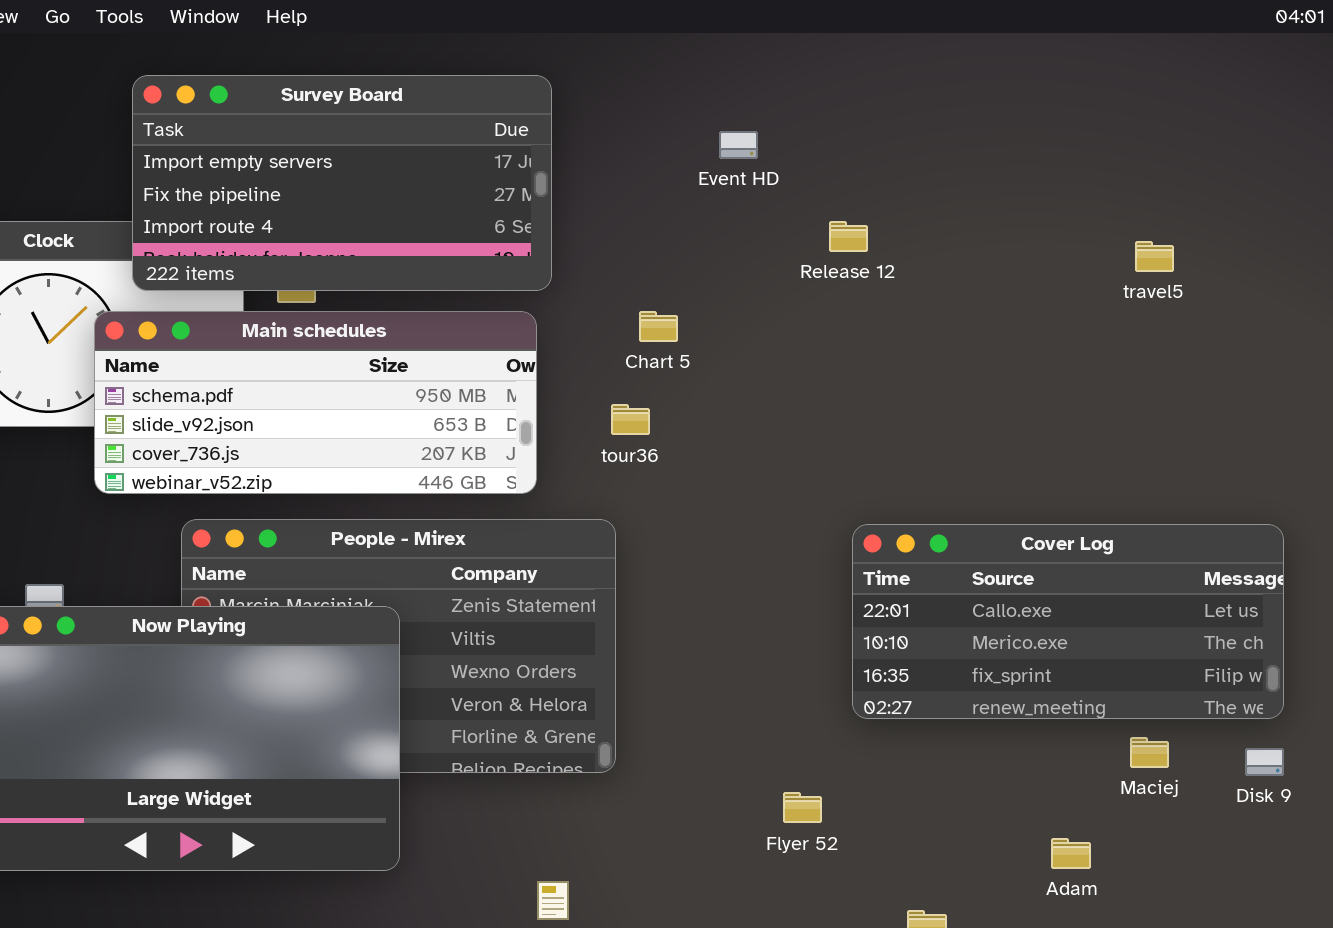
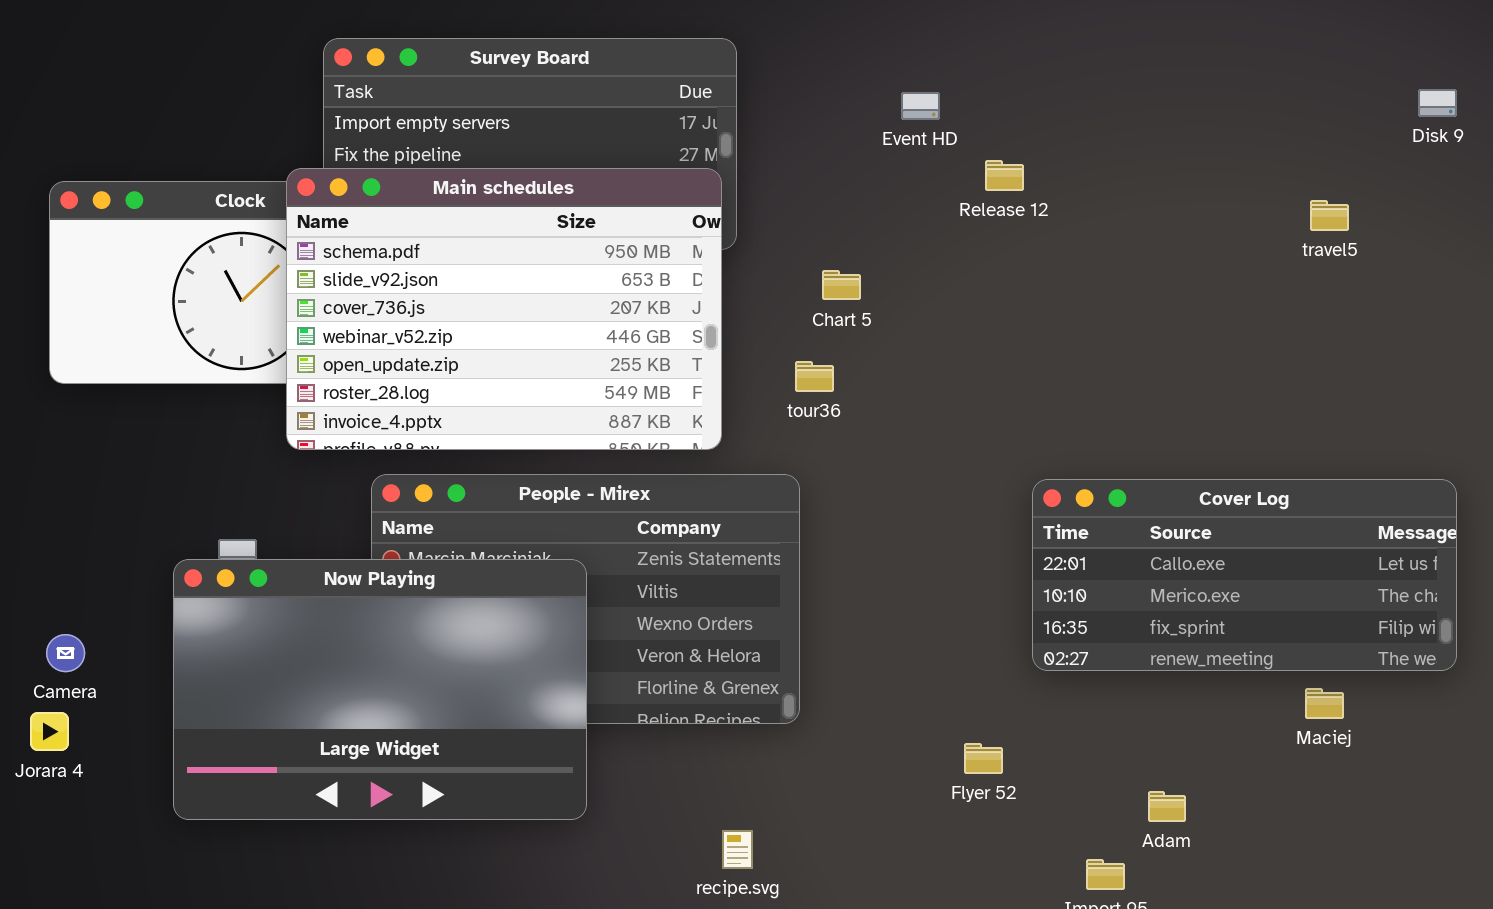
Release 12: [829,221,868,252] -> [985,160,1024,191], moved
Main schedules: [94,311,537,494] -> [286,168,722,450], resized
Disk 9: [1245,748,1284,776] -> [1418,89,1457,117], moved
Adam: [1051,838,1091,869] -> [1148,791,1186,822], moved

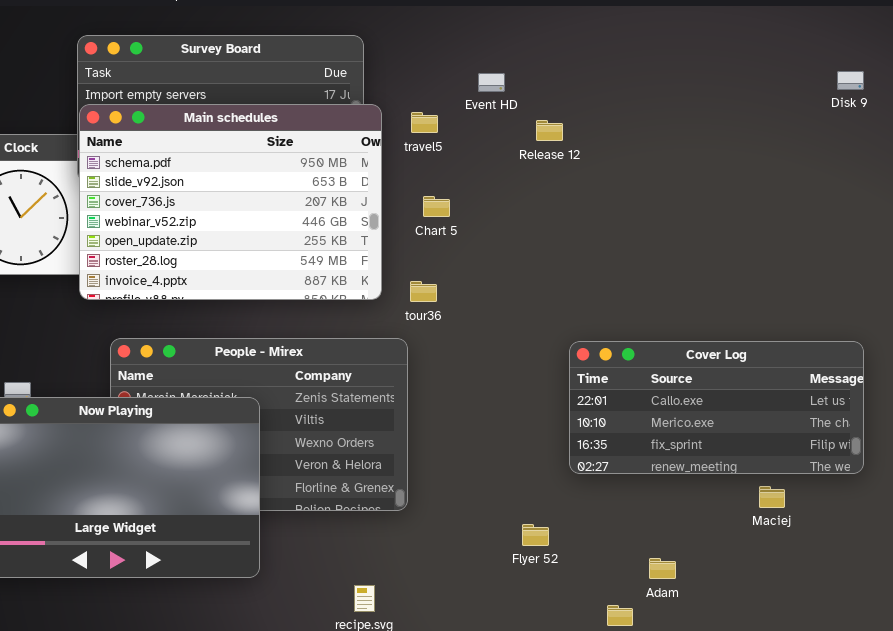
Main schedules: [286,168,722,450] -> [79,104,382,300], moved
travel5: [1310,200,1349,231] -> [411,112,438,133], moved
tour36: [795,361,834,392] -> [410,281,437,302], moved

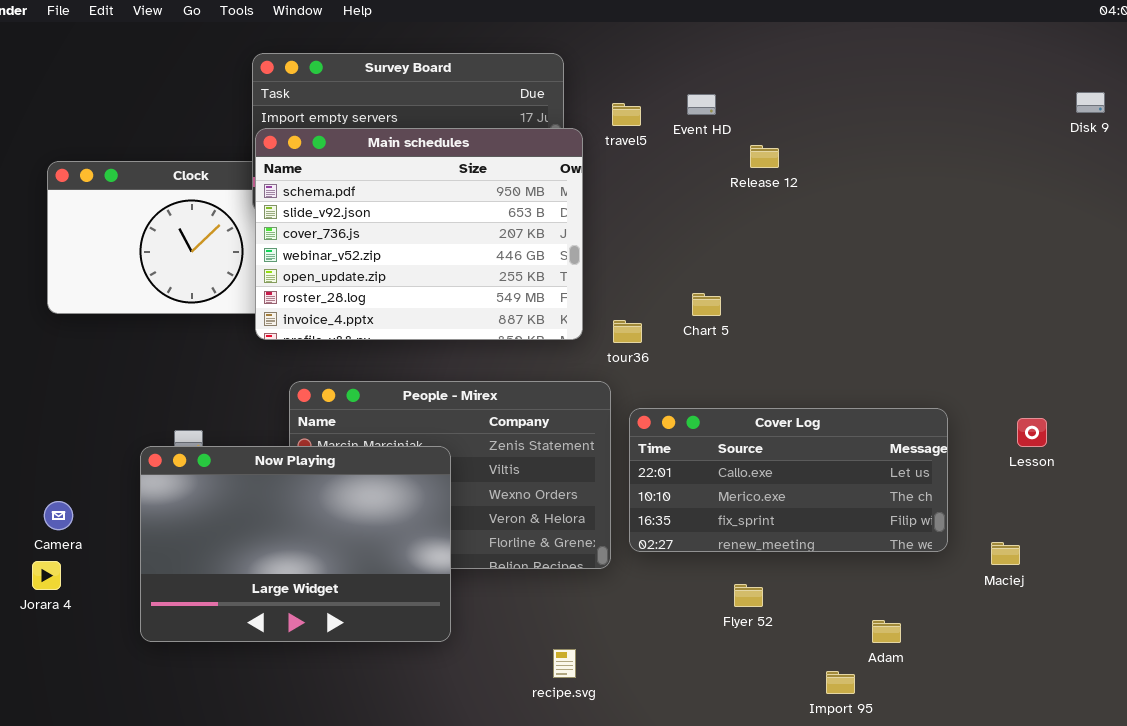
travel5: [411,112,438,133] -> [612,103,641,126], moved
Chart 5: [423,196,450,217] -> [692,293,721,316], moved
Cover Log: [569,341,864,474] -> [629,408,948,552], moved

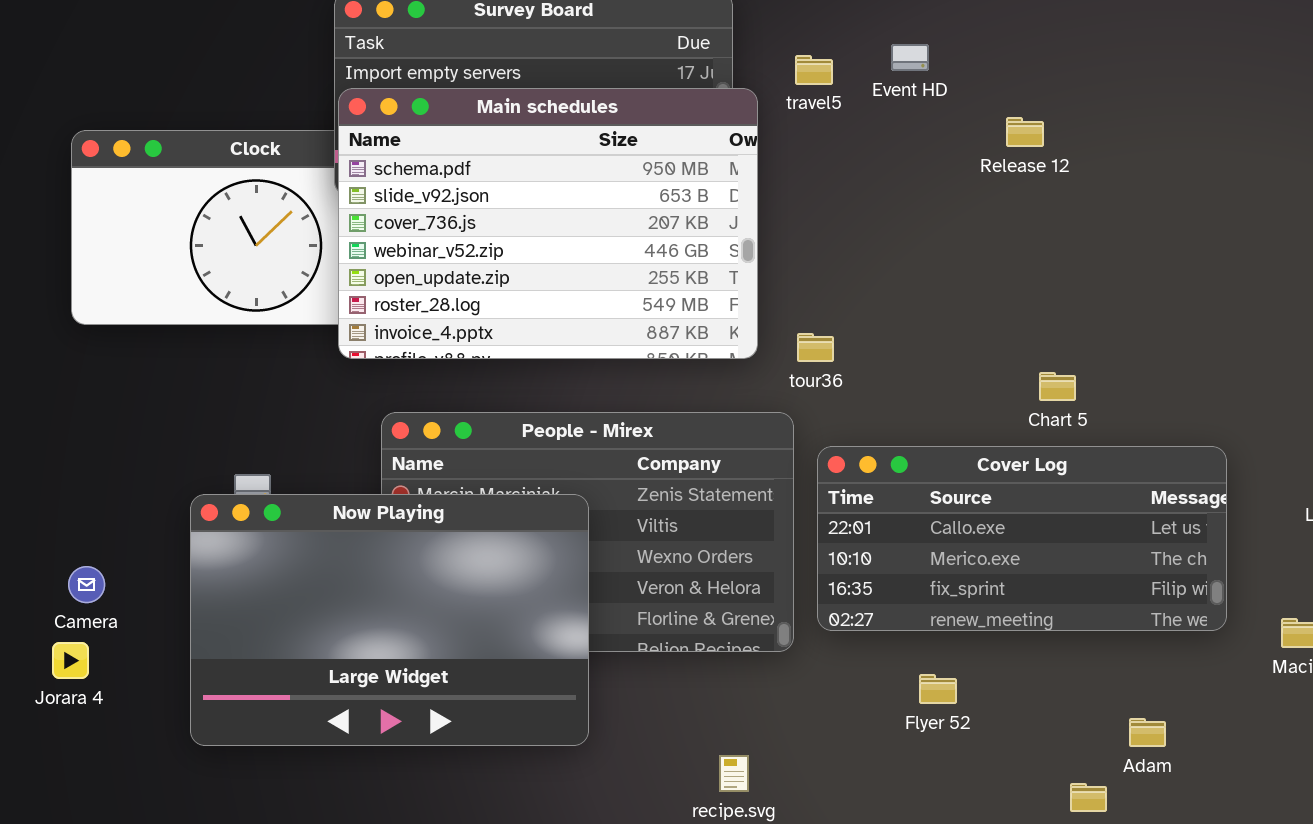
Release 12: [750,145,779,168] -> [1006,117,1044,147], moved
Chart 5: [692,293,721,316] -> [1039,372,1076,401], moved
Flyer 52: [734,584,763,607] -> [919,674,957,704], moved

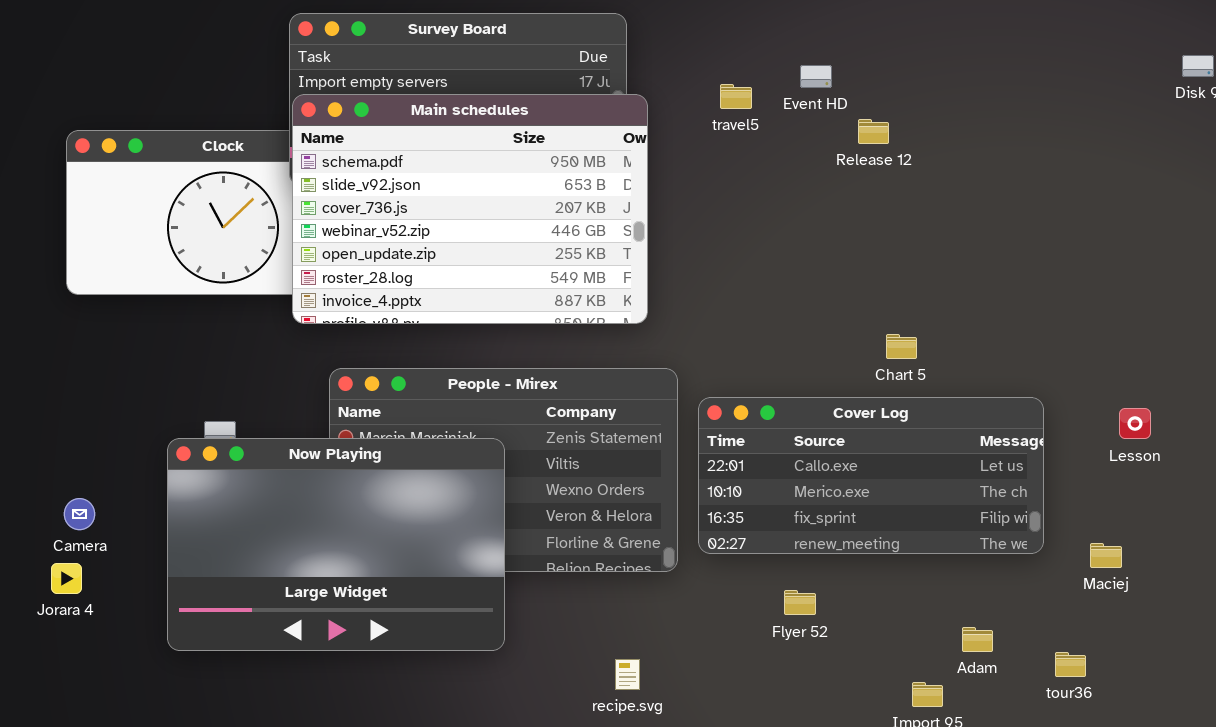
Event HD: [891,44,929,71] -> [800,65,832,88], moved
travel5: [795,55,833,85] -> [720,84,752,109], moved
tour36: [797,333,834,362] -> [1055,652,1086,677], moved

